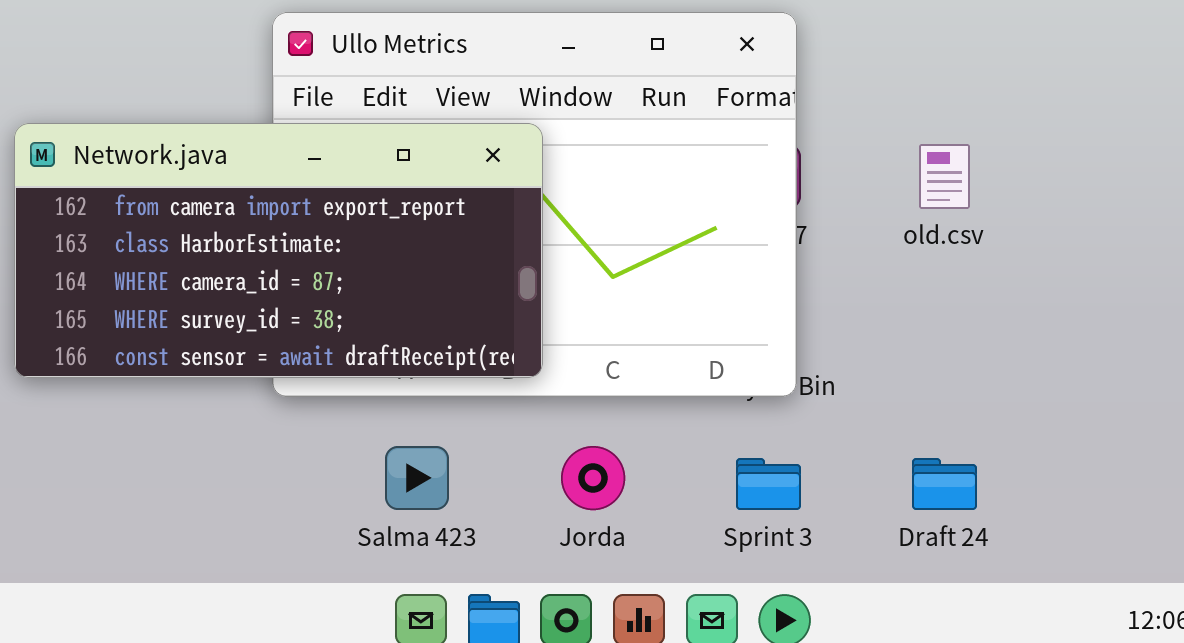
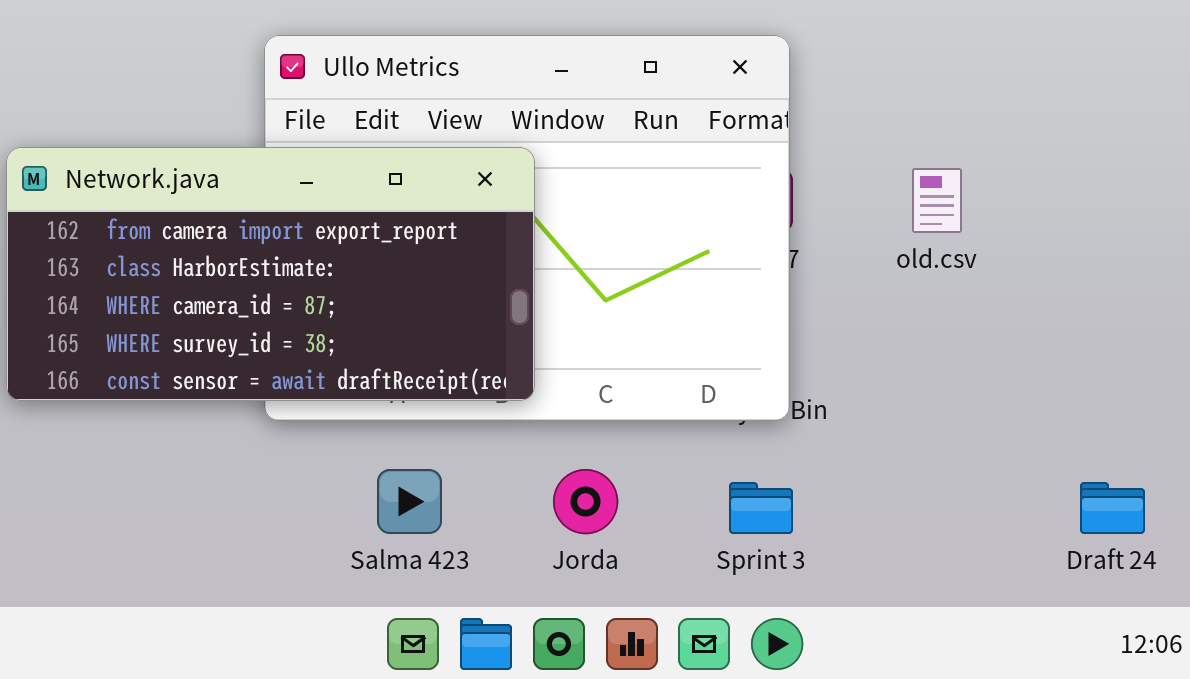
Draft 24: [912,458,977,510] -> [1080,482,1145,534], moved

